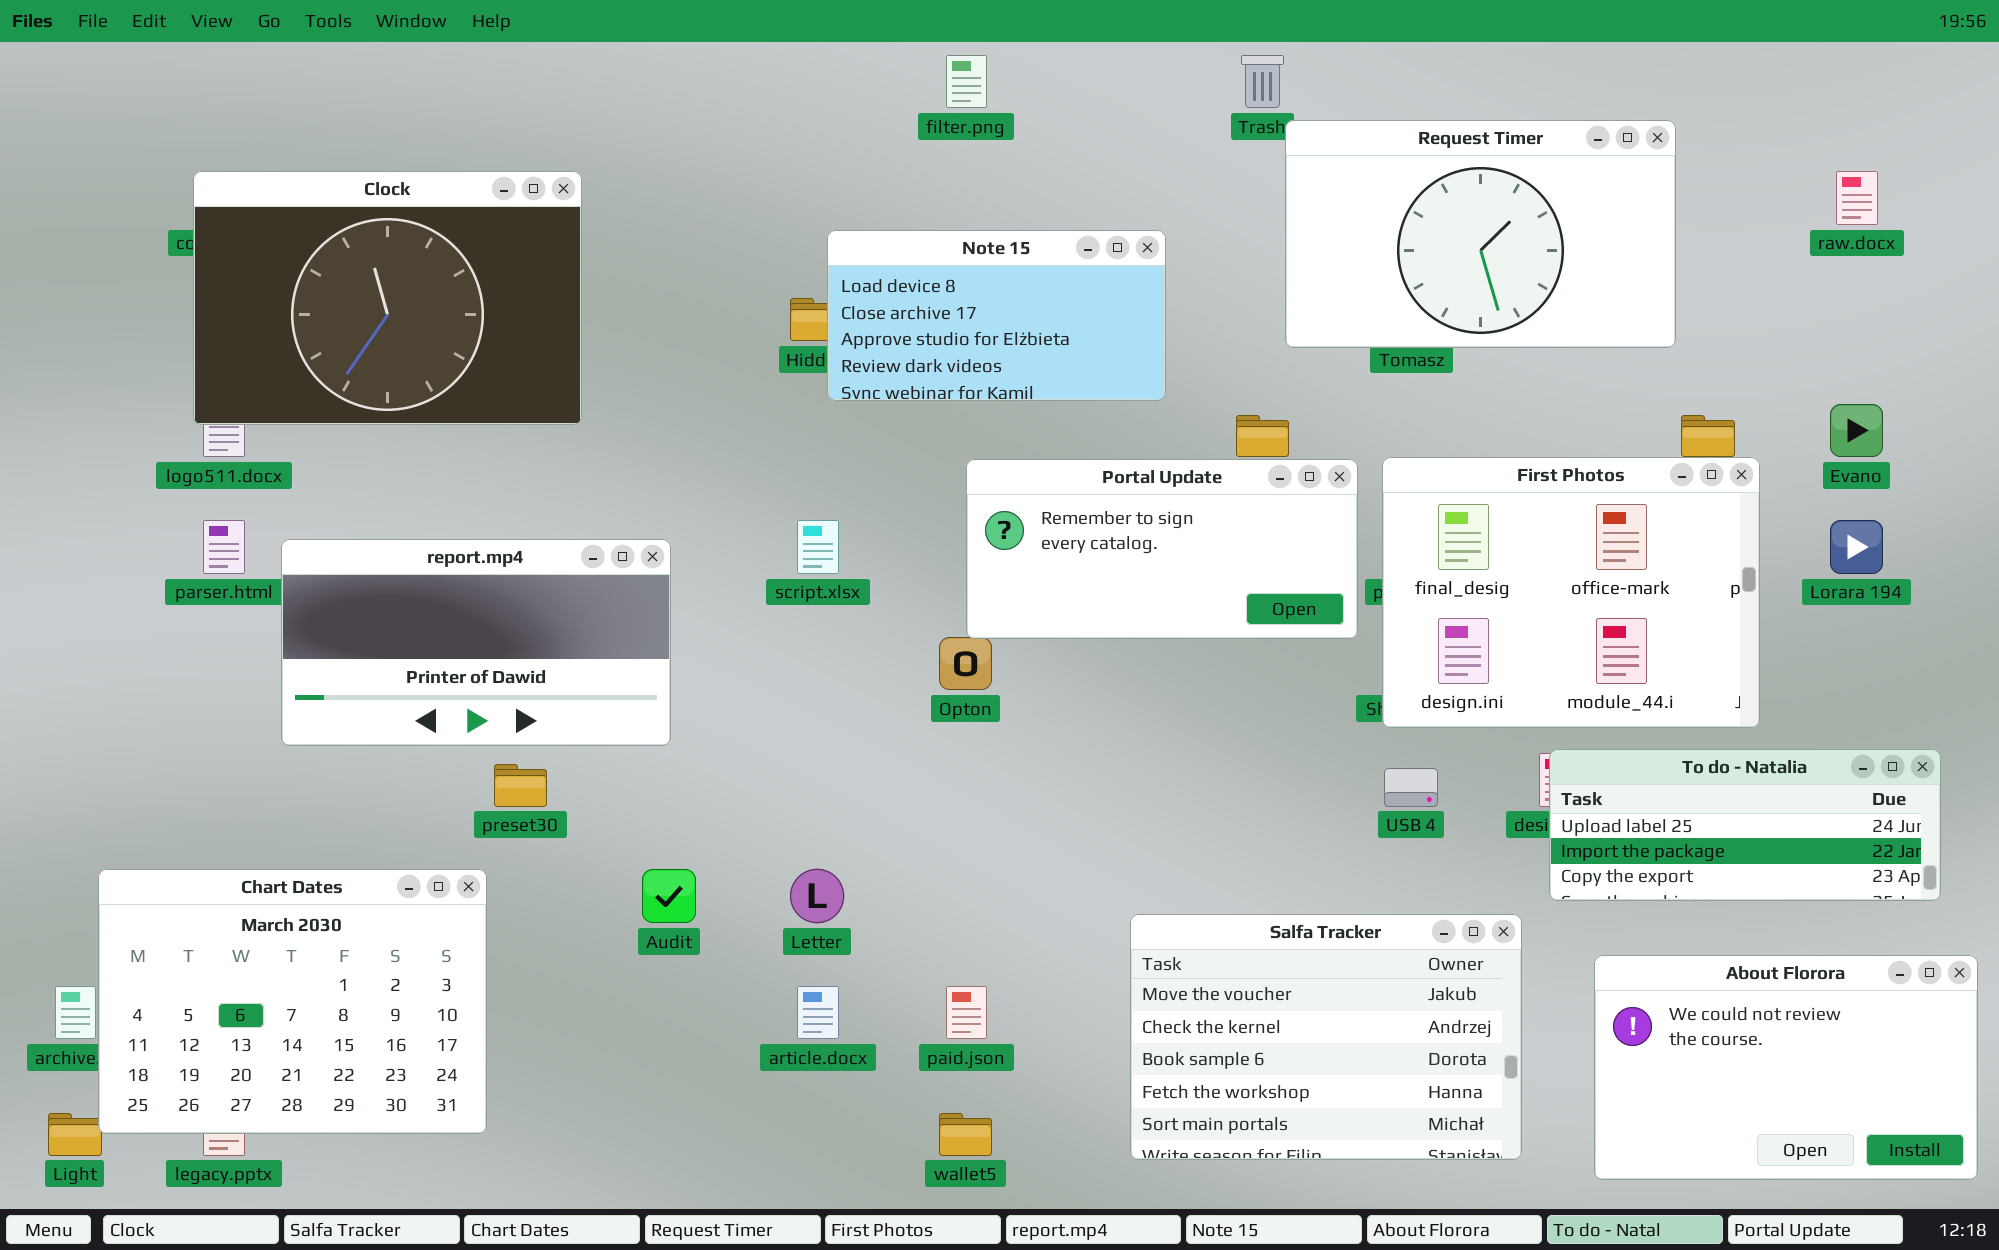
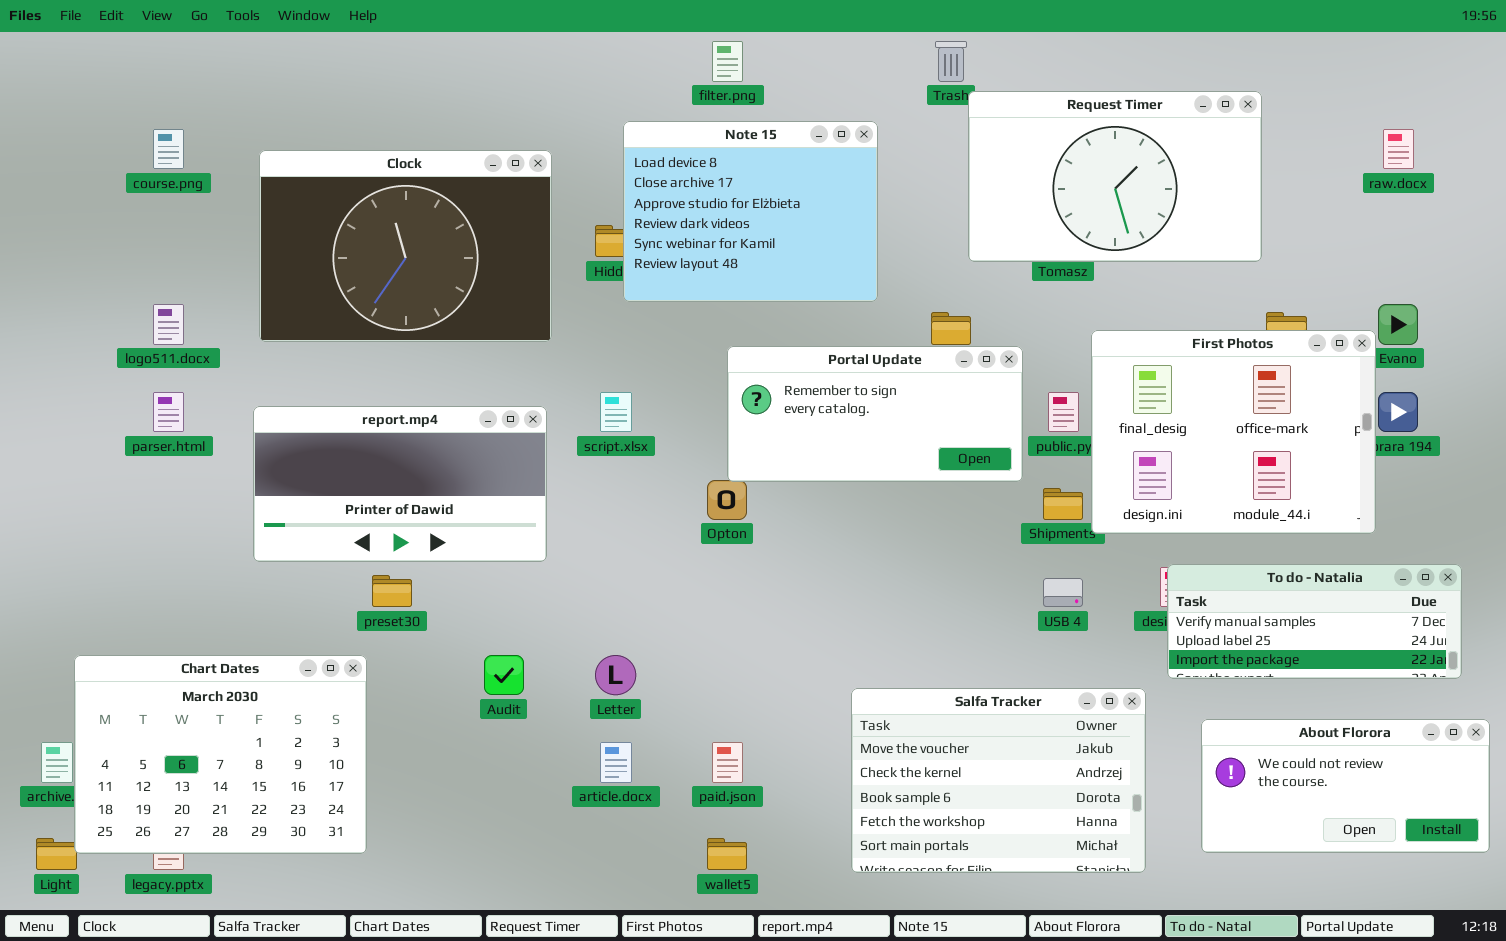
Clock: [193,171,582,425] -> [259,150,552,342], moved
Note 15: [827,230,1166,401] -> [623,121,878,302], resized
First Photos: [1382,457,1760,728] -> [1091,330,1376,534], moved
report.mp4: [281,539,671,746] -> [253,406,547,562], moved
To do - Natalia: [1549,749,1941,901] -> [1167,564,1462,679], scrolled up 1 row
About Florora: [1594,955,1978,1180] -> [1201,719,1490,853], resized

